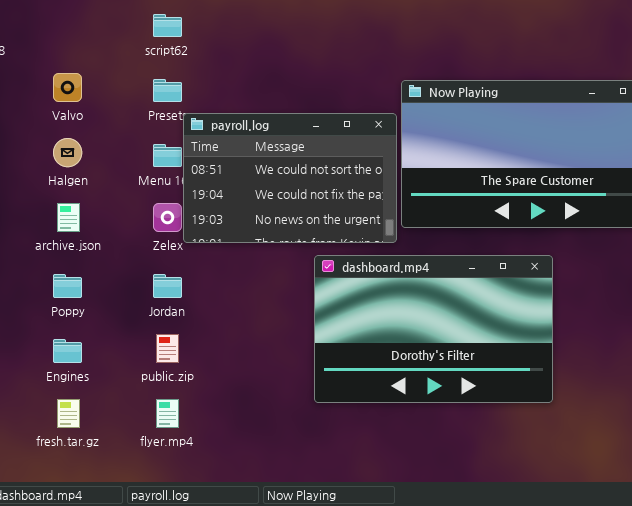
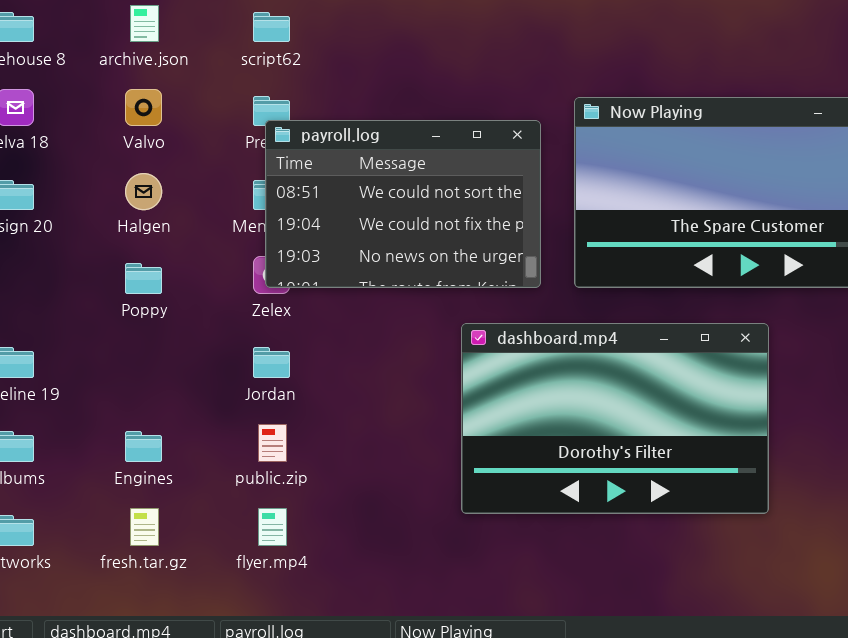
payroll.log: [183,113,397,243] -> [265,120,541,288], moved
archive.json: [57,203,80,232] -> [130,5,159,42], moved
Poppy: [53,274,82,298] -> [125,263,162,294], moved

